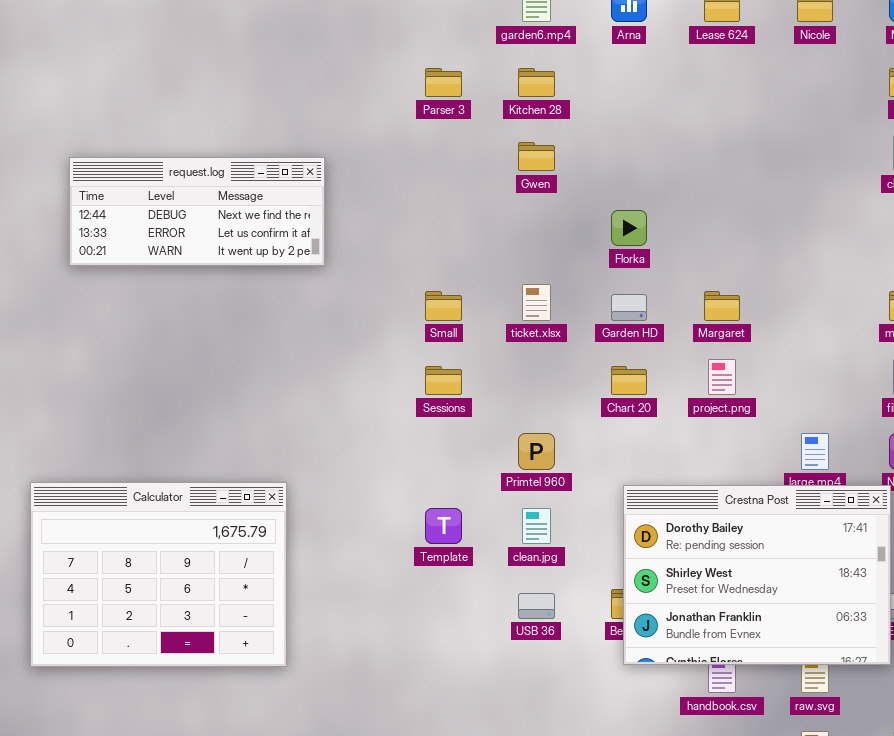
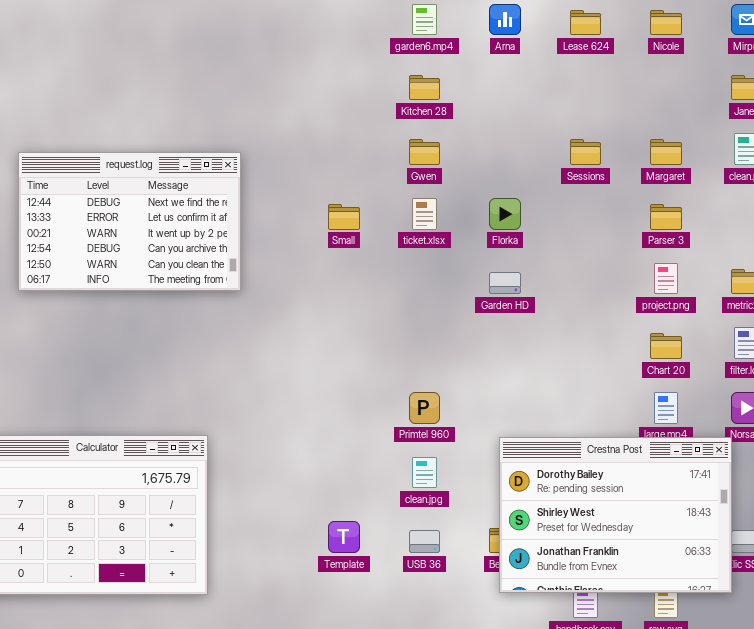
Parser 3: [425,68,462,97] -> [650,204,682,230], moved
request.log: [69,157,325,266] -> [18,152,241,291], resized
ticket.xlsx: [522,284,551,321] -> [412,198,437,230], moved
Small: [425,291,462,321] -> [328,204,360,230], moved
Margaret: [704,291,740,321] -> [650,139,682,165], moved
project.png: [708,359,736,395] -> [654,263,678,294], moved
Sessions: [425,366,462,395] -> [570,139,601,165], moved
Chart 20: [611,366,647,395] -> [650,333,682,359], moved
Template: [425,508,462,544] -> [328,521,360,553], moved

